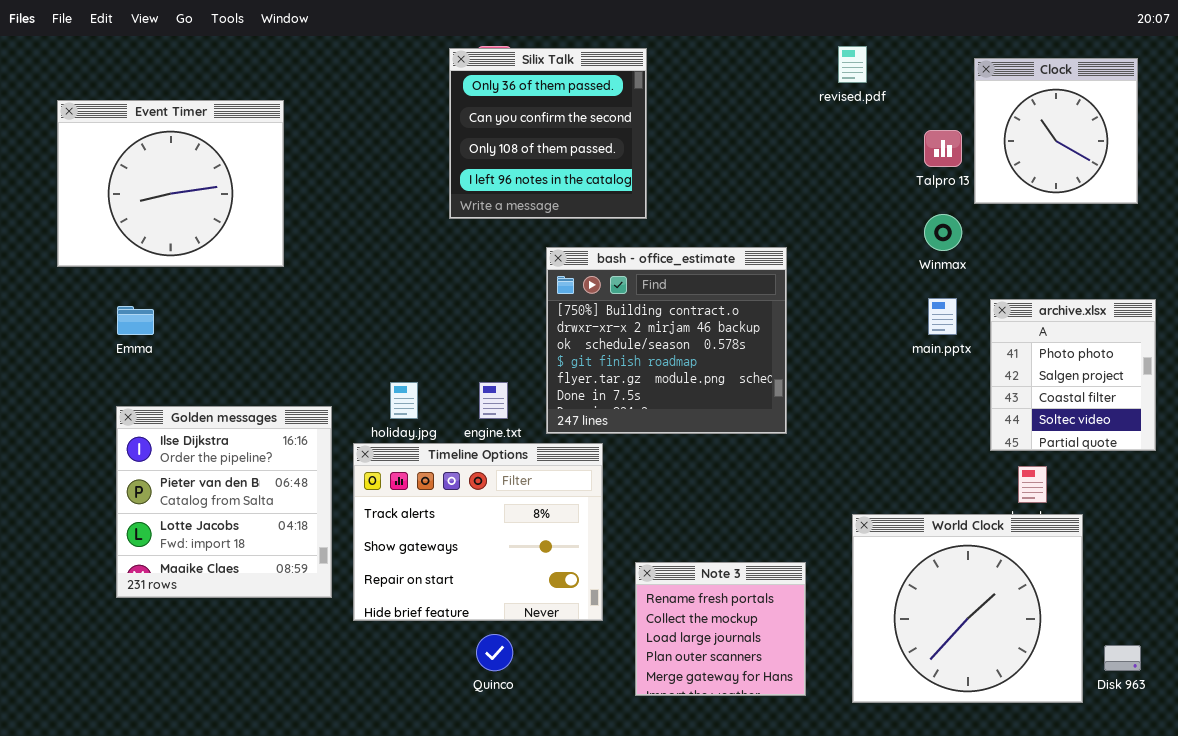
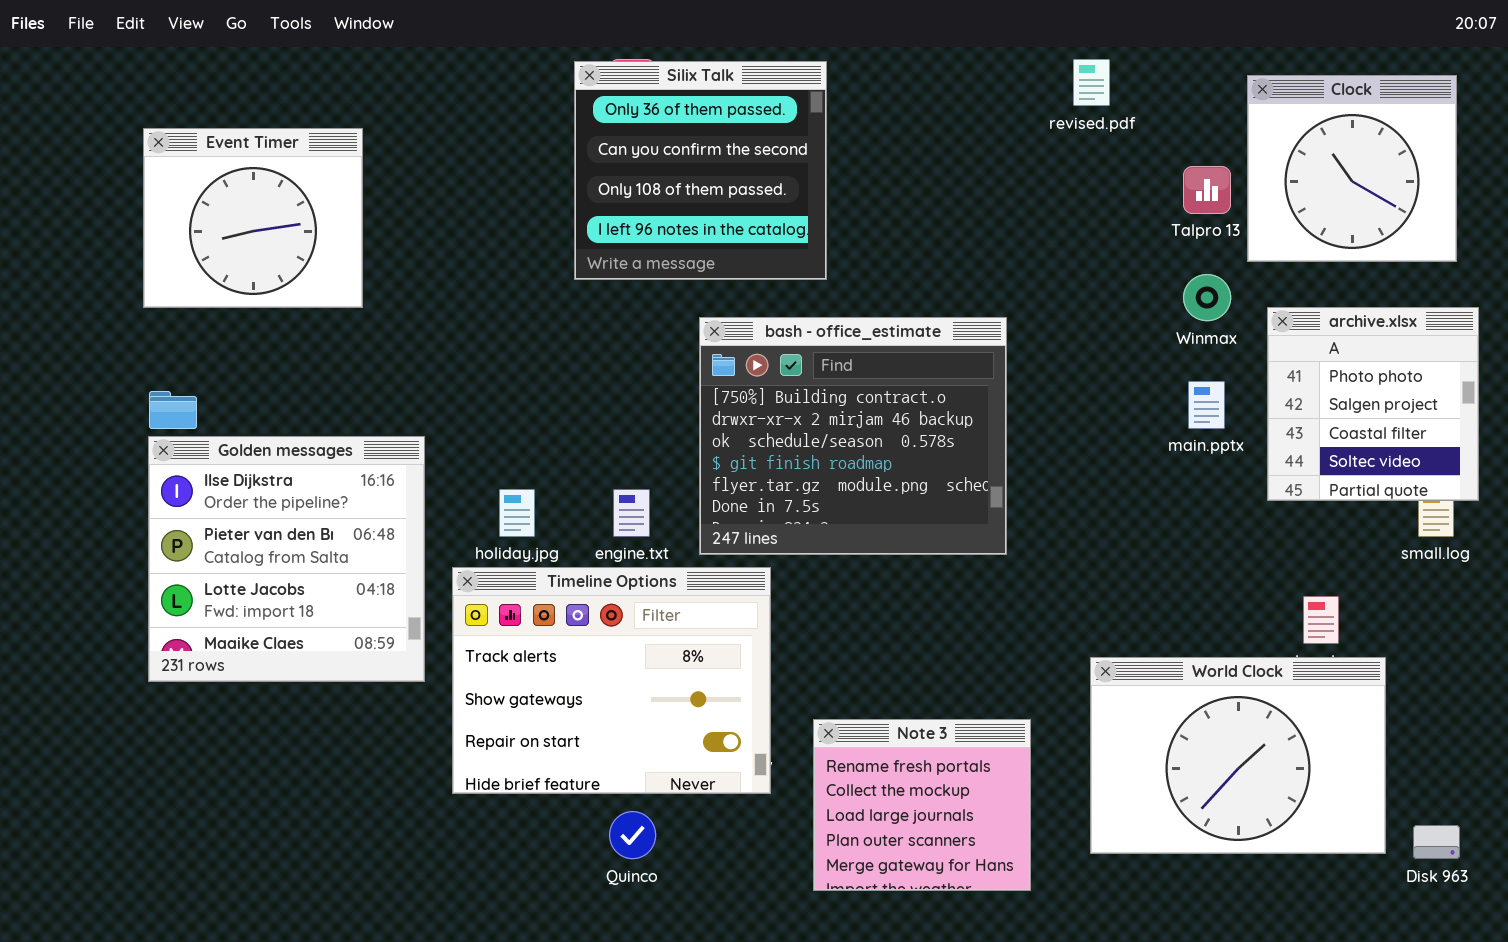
Event Timer: [57,100,284,267] -> [143,128,363,308], resized
archive.xlsx: [990,299,1156,451] -> [1267,307,1479,501], moved
Golden messages: [116,406,332,598] -> [148,436,425,682], moved
World Clock: [852,514,1083,703] -> [1090,657,1386,854], resized

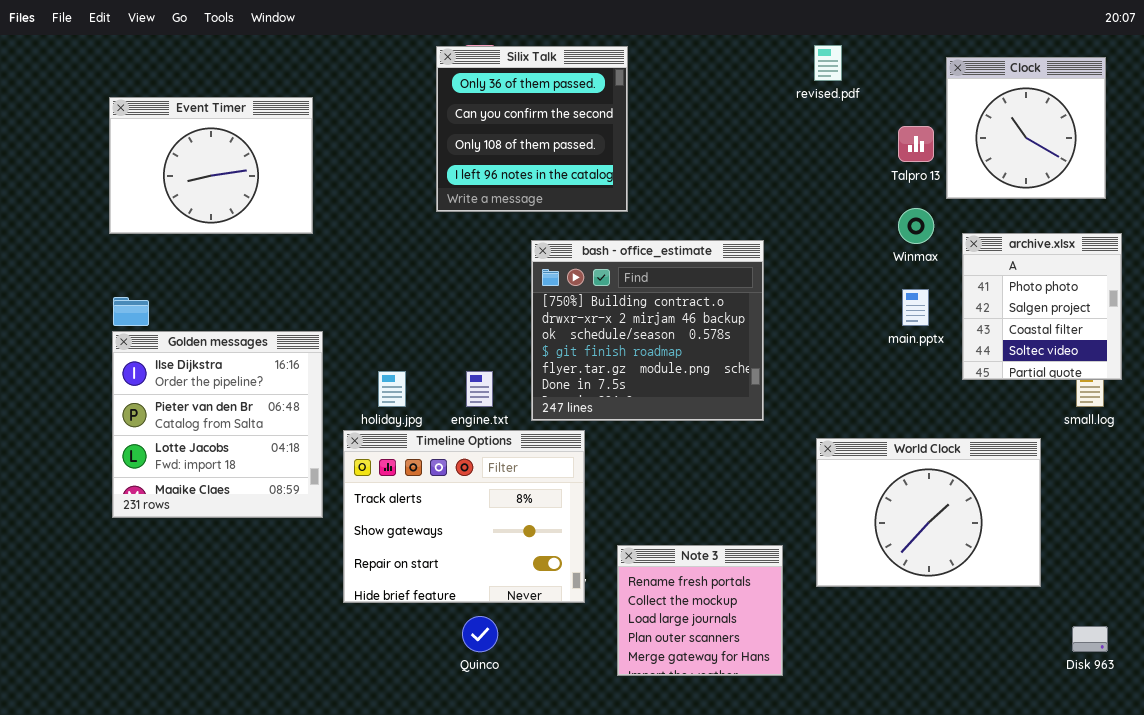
Event Timer: [143,128,363,308] -> [109,97,313,234], resized
World Clock: [1090,657,1386,854] -> [816,438,1041,587], moved

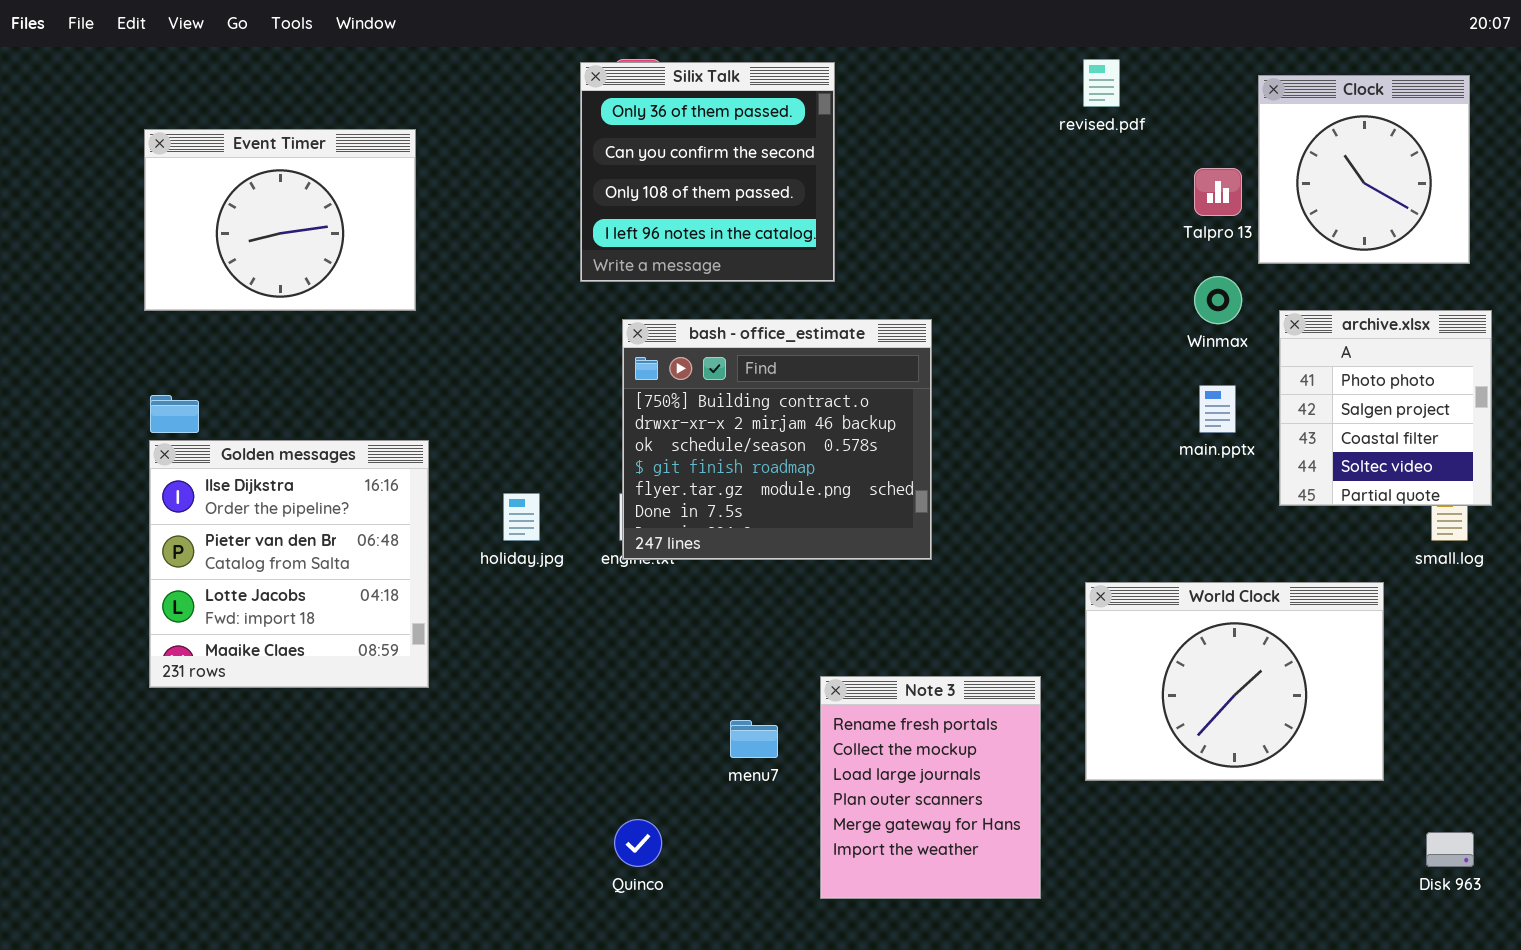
bash - office_estimate: [531,240,764,421] -> [622,319,932,560], moved
Timeline Options: [343,430,585,603] -> none, closed
Note 3: [617,545,783,676] -> [820,676,1041,899], resized

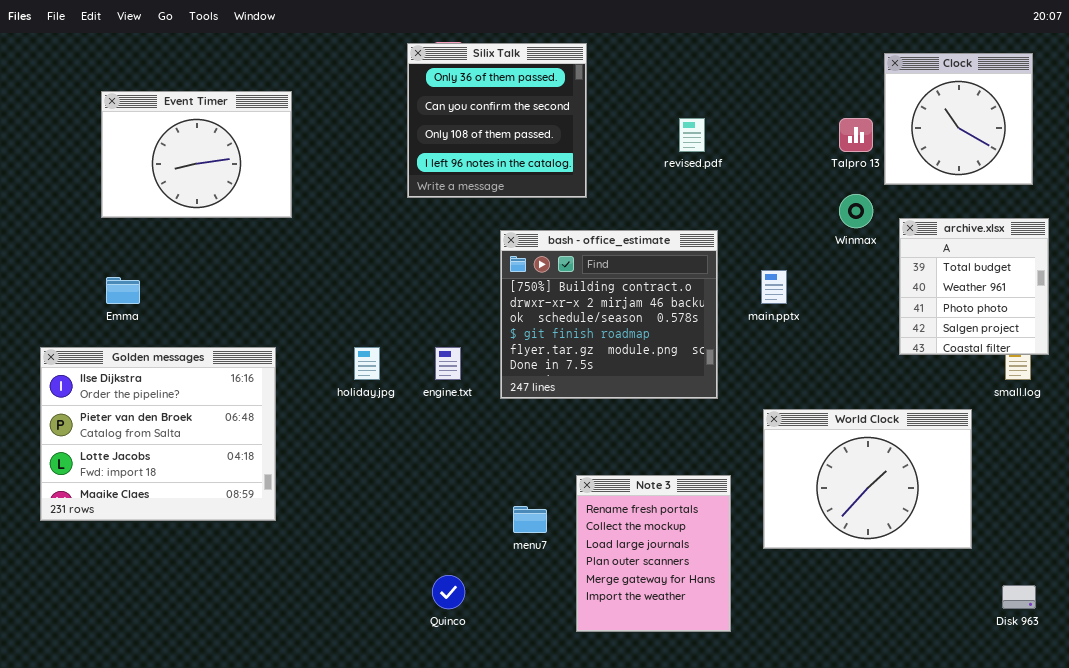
revised.pdf: [1083,59,1120,107] -> [679,118,705,152], moved
archive.xlsx: [1279,310,1492,506] -> [899,218,1049,355], scrolled up 2 rows
bash - office_estimate: [622,319,932,560] -> [500,230,718,399], moved
main.pptx: [1199,385,1236,433] -> [761,270,787,304], moved
Golden messages: [149,440,429,688] -> [40,347,276,521], moved, resized

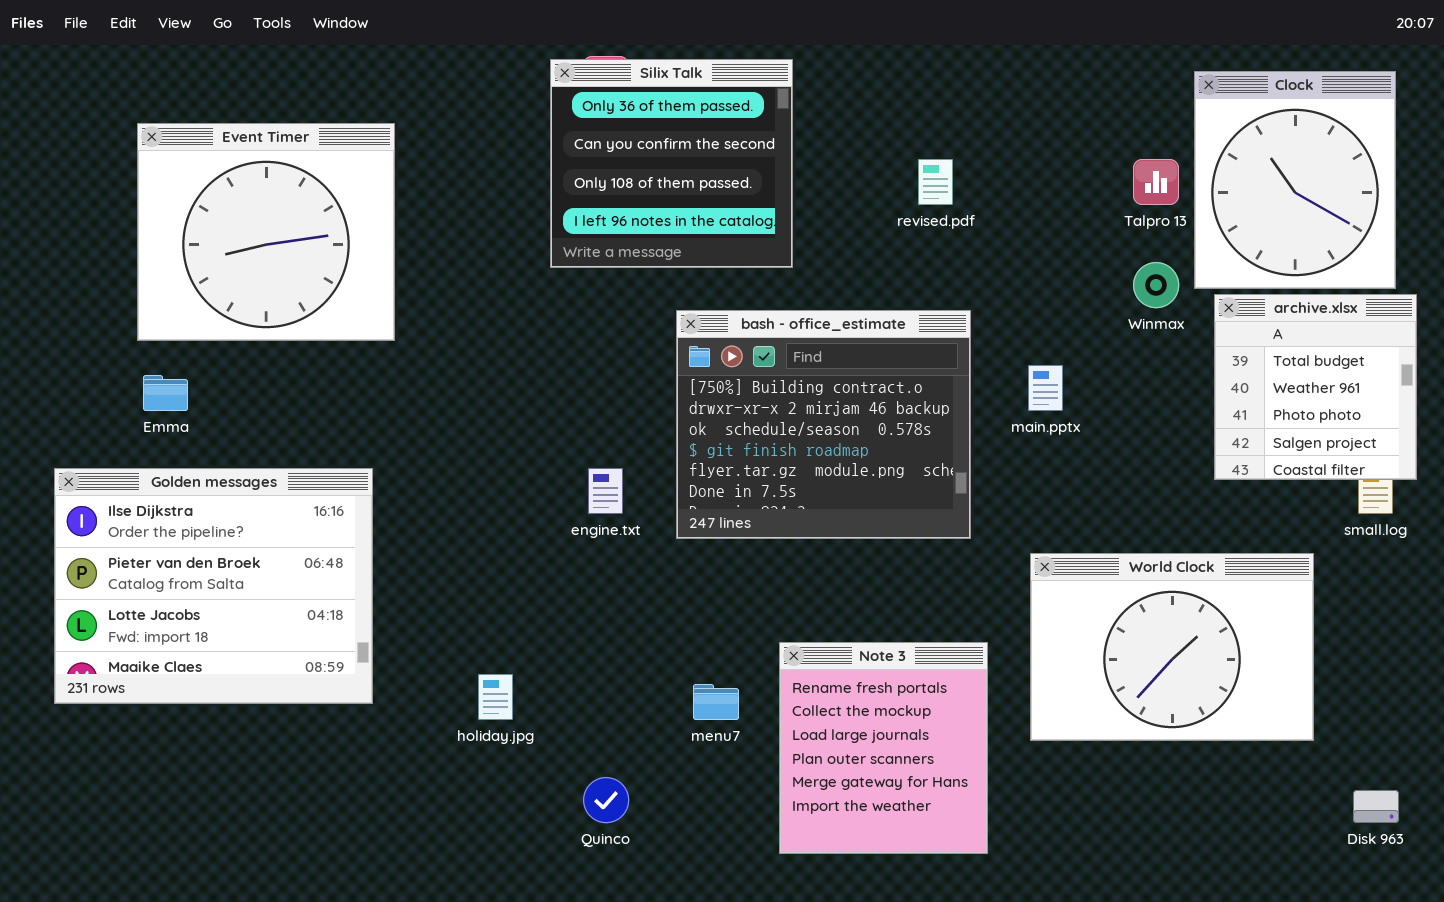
Clock: [884,53,1033,185] -> [1194,71,1396,289], resized
Event Timer: [101,91,292,218] -> [137,123,395,341], resized
holiday.jpg: [354,347,380,380] -> [478,674,513,720], moved

